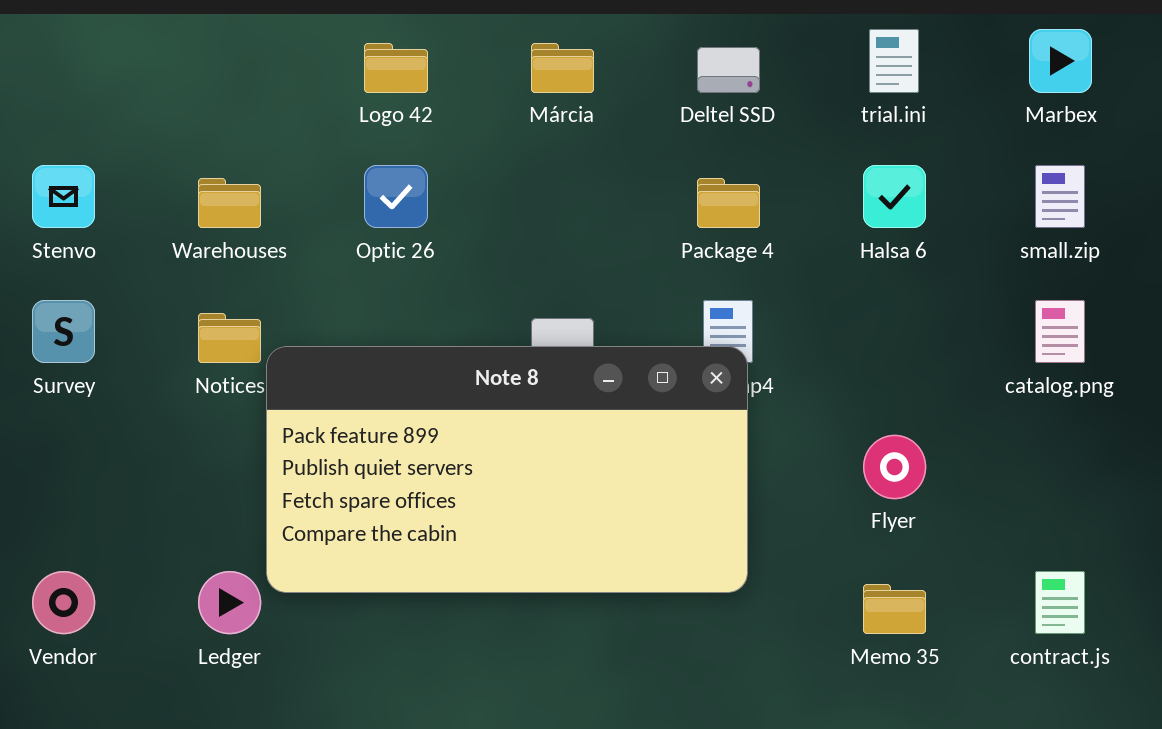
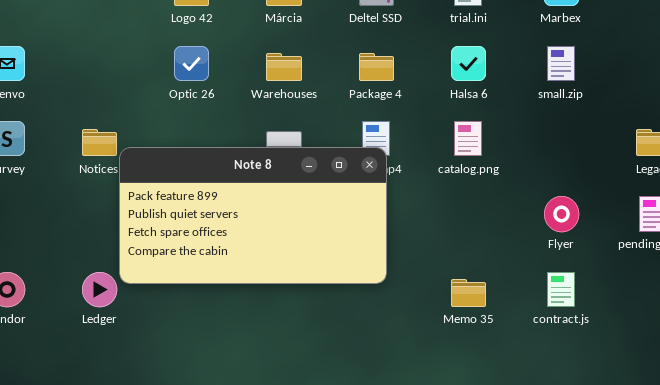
Warehouses: [198,178,261,228] -> [266,53,302,81], moved
catalog.png: [1035,300,1085,363] -> [454,121,482,156], moved
Flyer: [863,435,926,499] -> [544,196,579,232], moved

